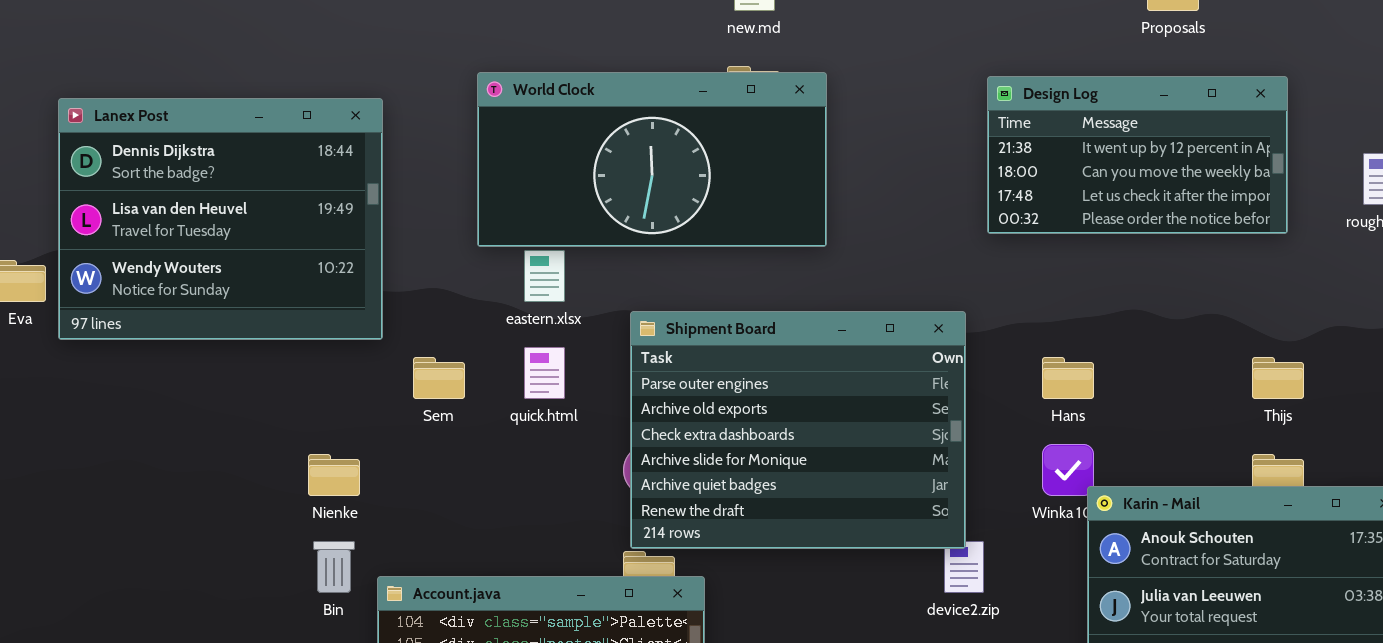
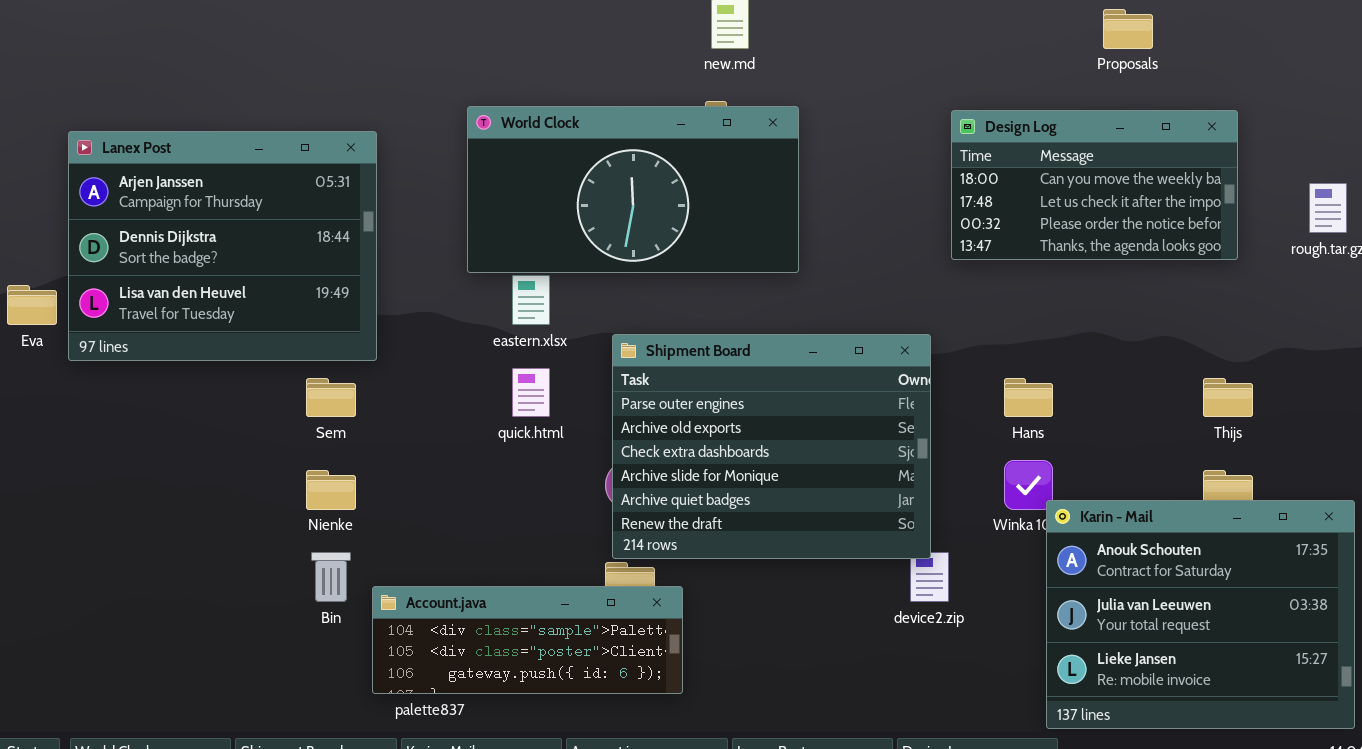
Design Log: [987,76,1288,234] -> [951,110,1238,260], scrolled down 1 row
Lanex Post: [58,98,383,340] -> [68,131,377,361], scrolled up 1 row
Sem: [413,357,465,399] -> [306,378,356,417], moved

